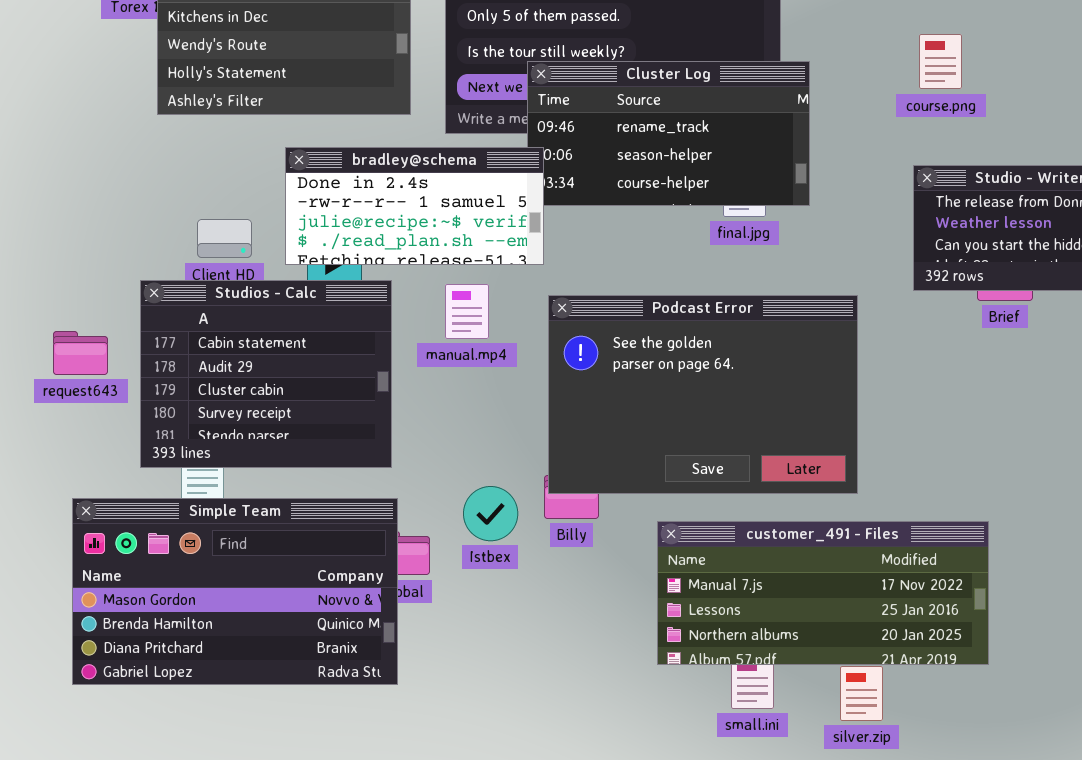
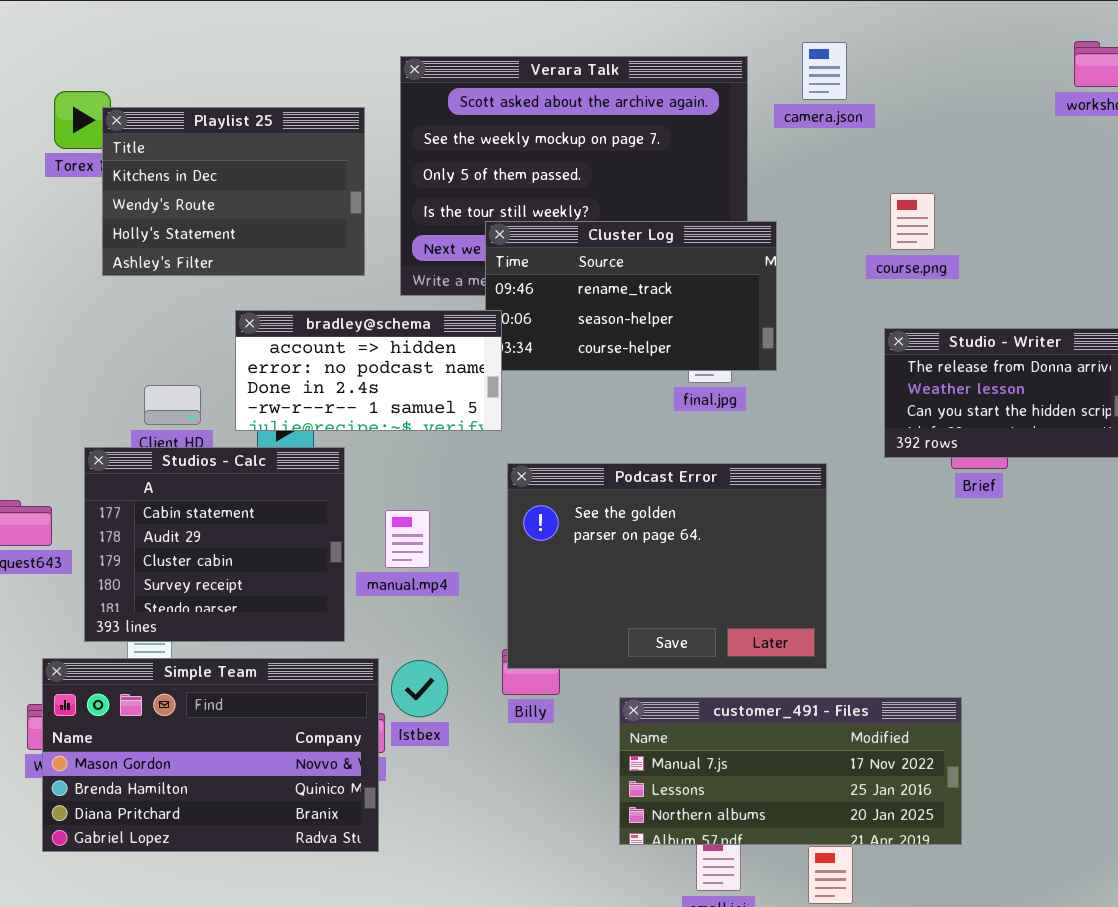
bradley@schema: [285,147,544,265] -> [235,310,502,431], scrolled up 2 rows
manual.mp4: [445,284,489,339] -> [385,510,430,568], moved
Istbex: [463,486,518,541] -> [391,660,448,717], moved
Simple Team: [72,498,398,685] -> [42,658,379,852], moved

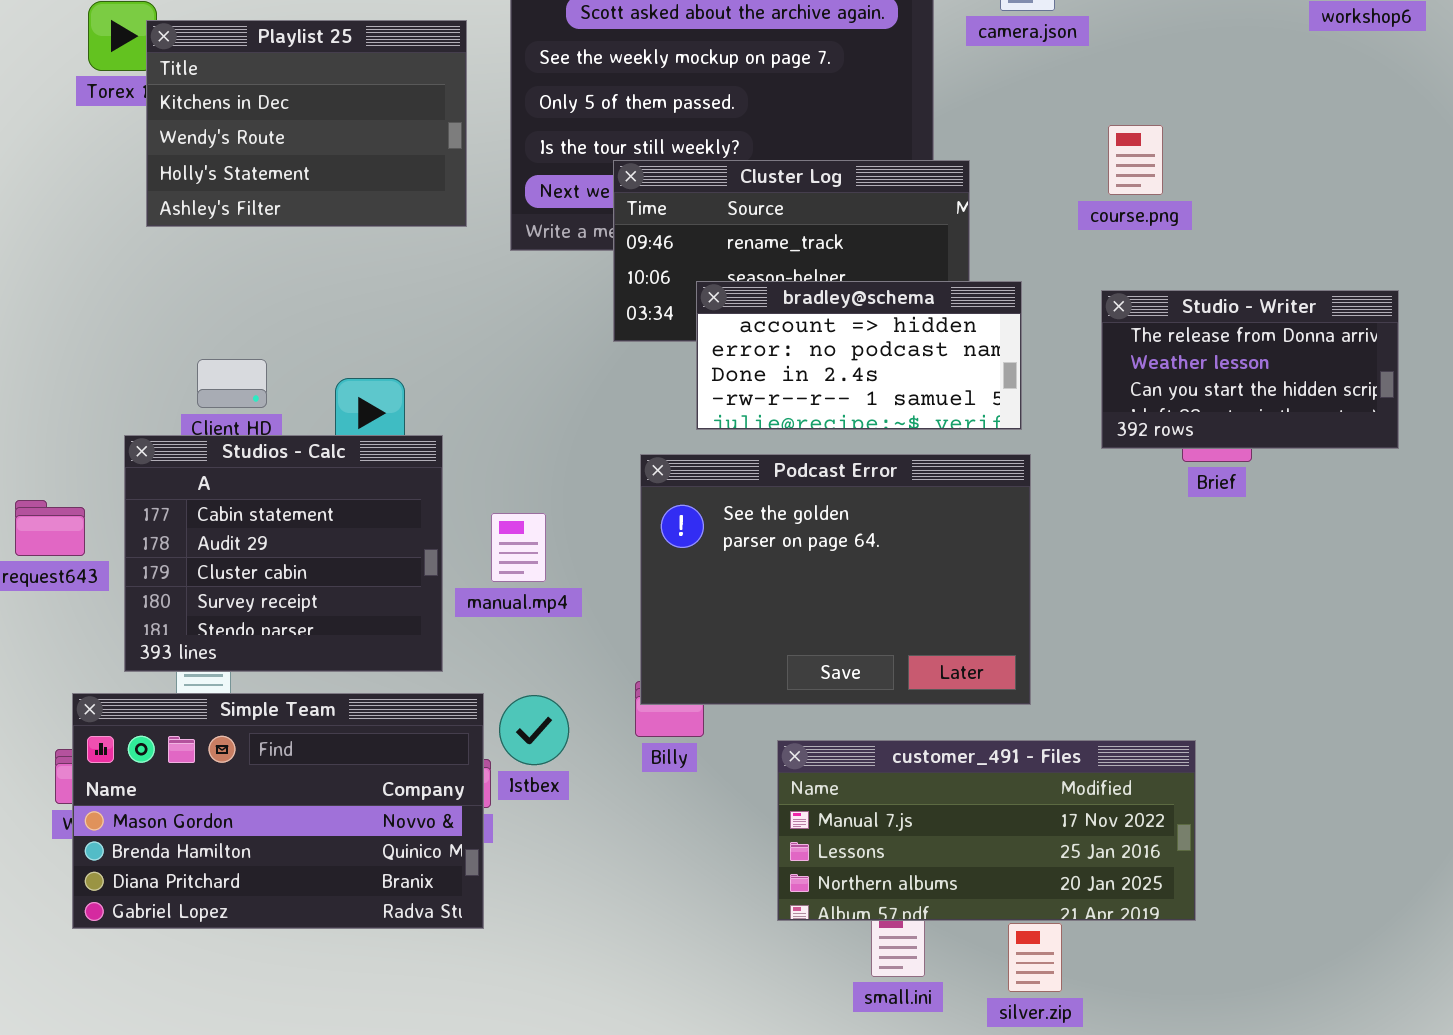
bradley@schema: [235,310,502,431] -> [696,281,1022,430], moved

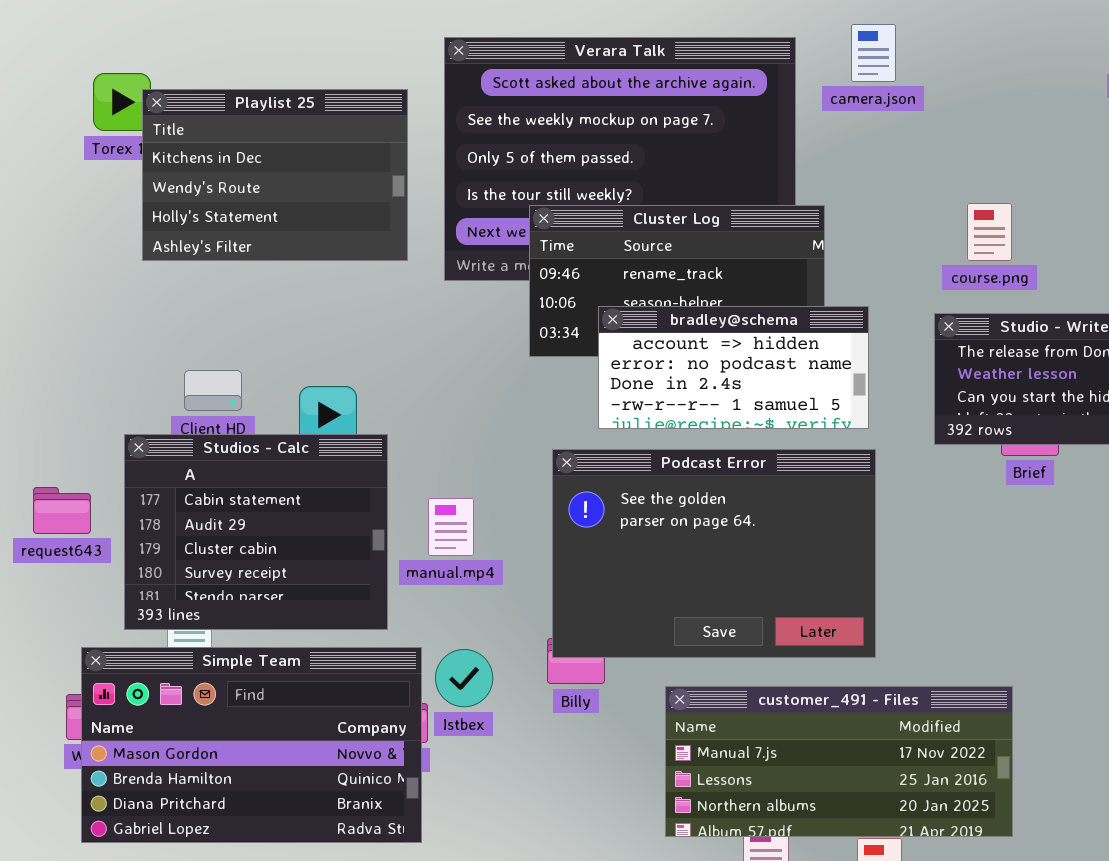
course.png: [1108,125,1163,195] -> [967,203,1012,261], moved

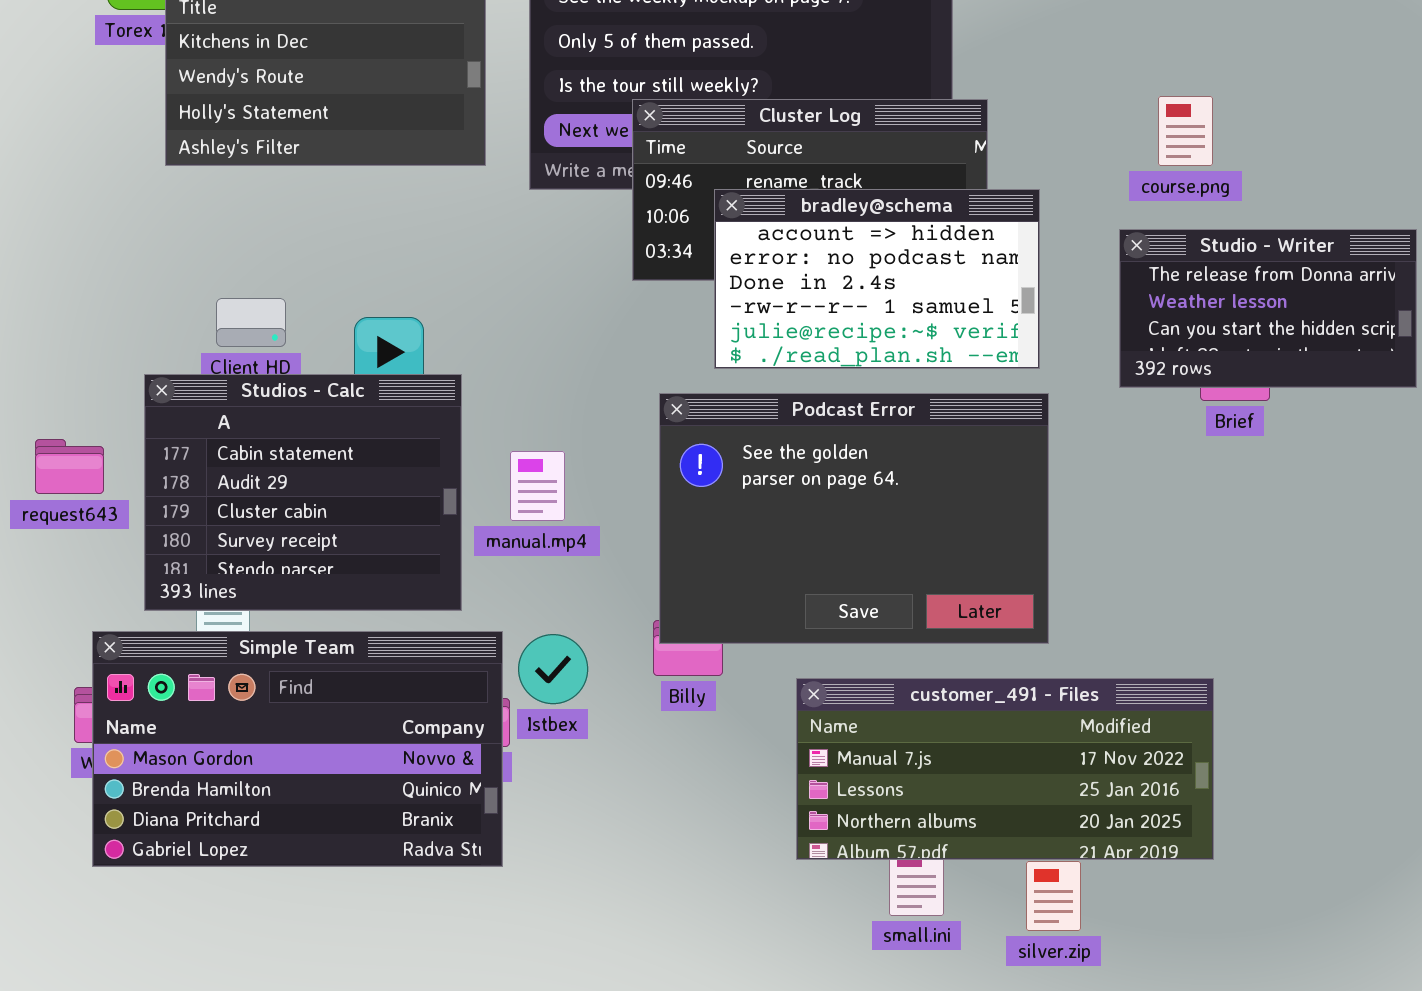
bradley@schema: [598,306,869,429] -> [714,189,1040,369], resized

